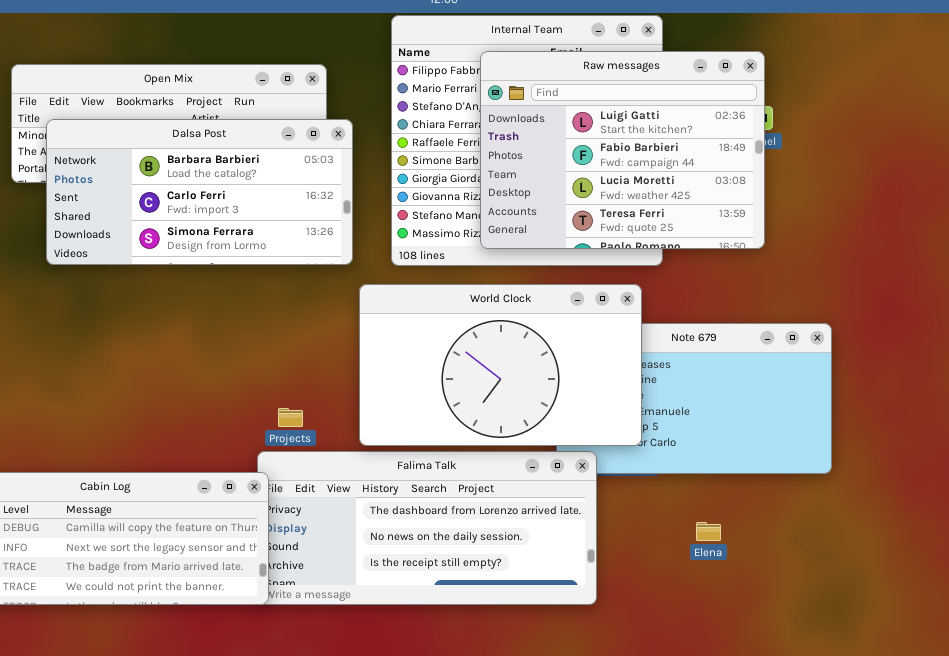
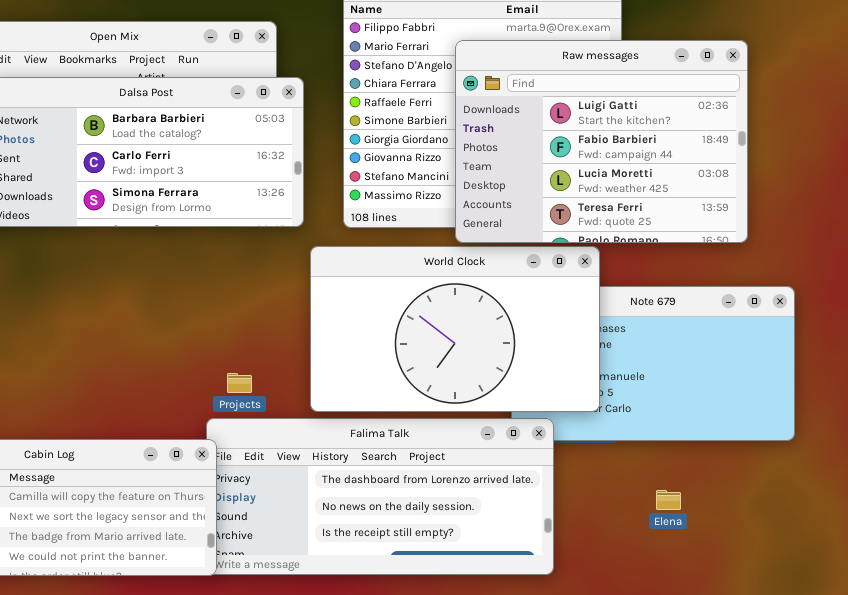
Raw messages: [480,51,765,249] -> [455,40,748,243], moved

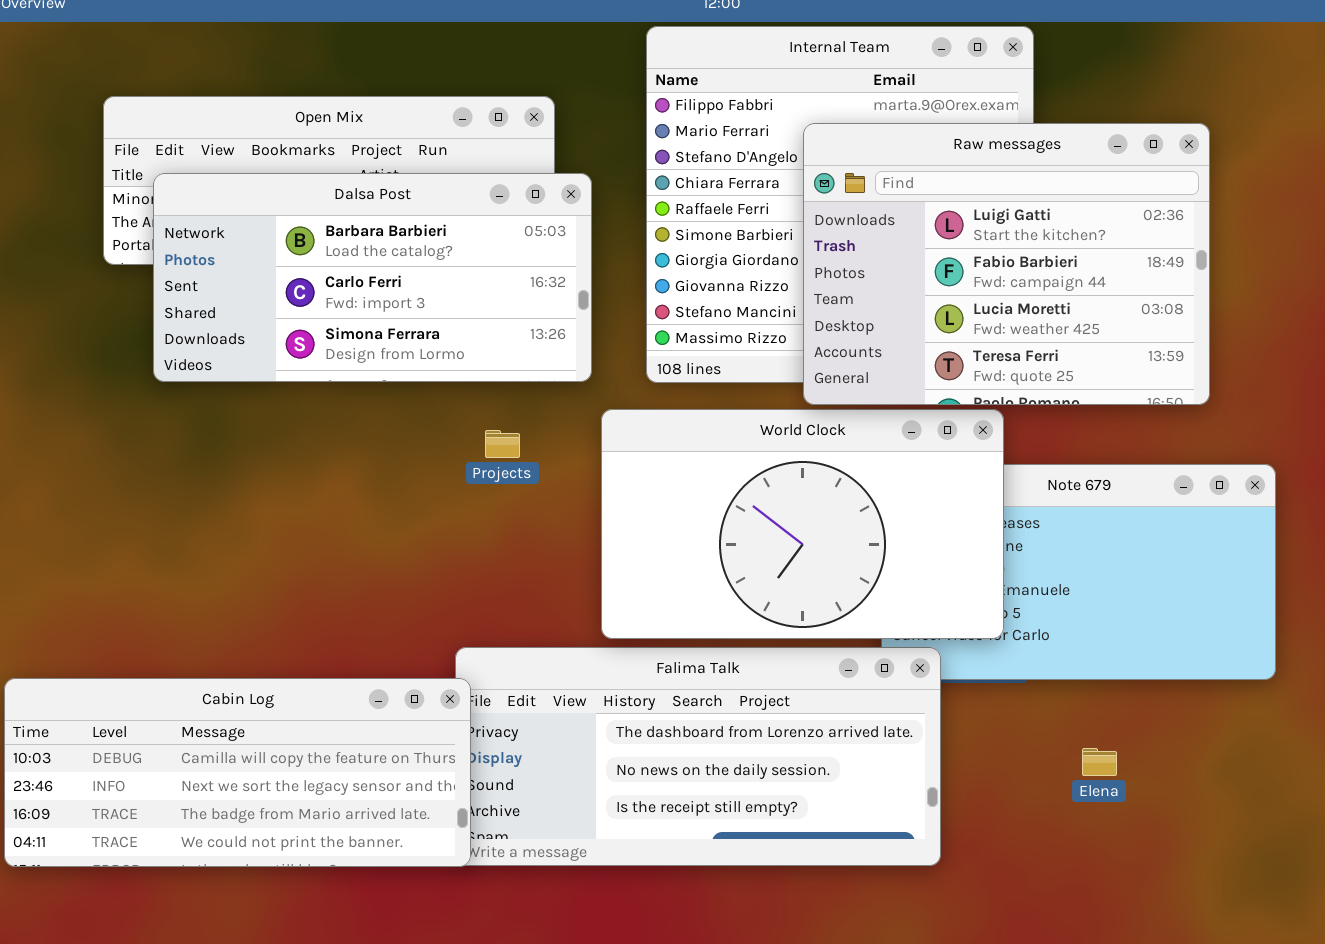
Projects: [227,373,252,393] -> [485,430,520,458], moved

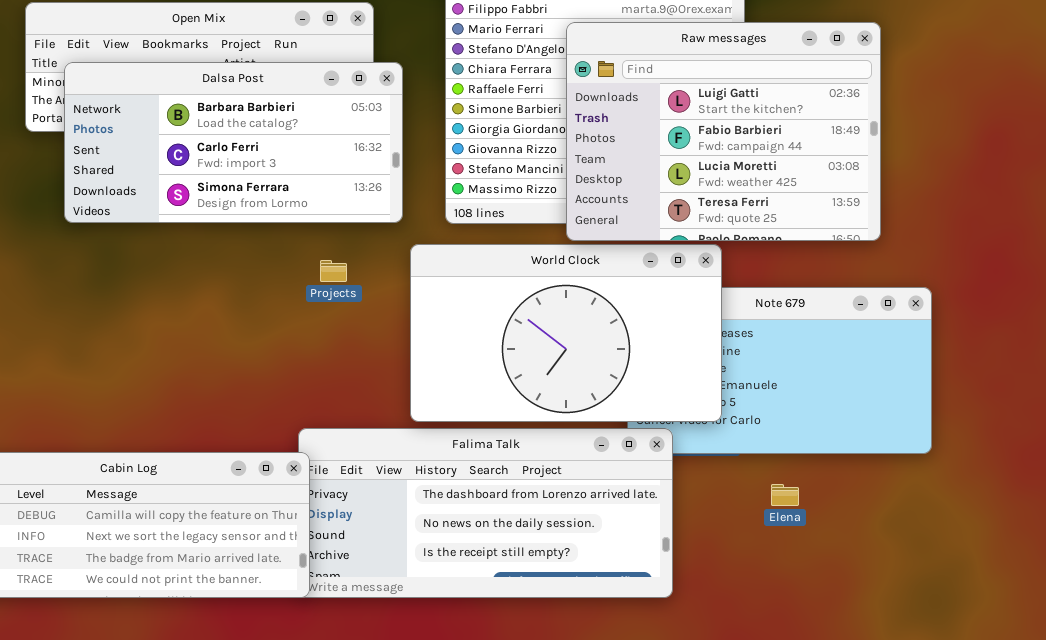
Elena: [1082,748,1117,776] -> [771,484,799,506], moved

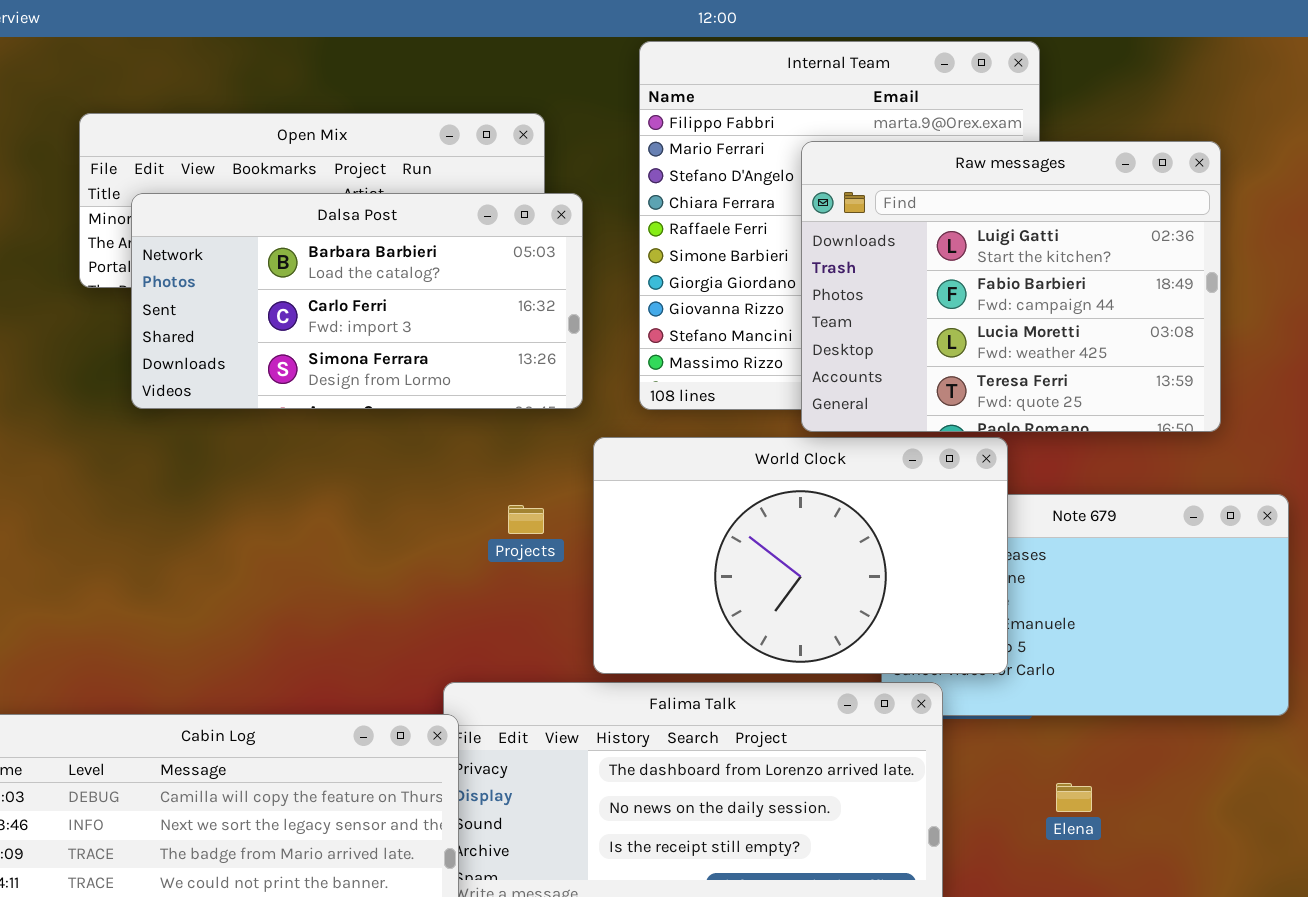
Projects: [320,260,347,282] -> [508,505,544,534], moved
Elena: [771,484,799,506] -> [1056,783,1092,812], moved

